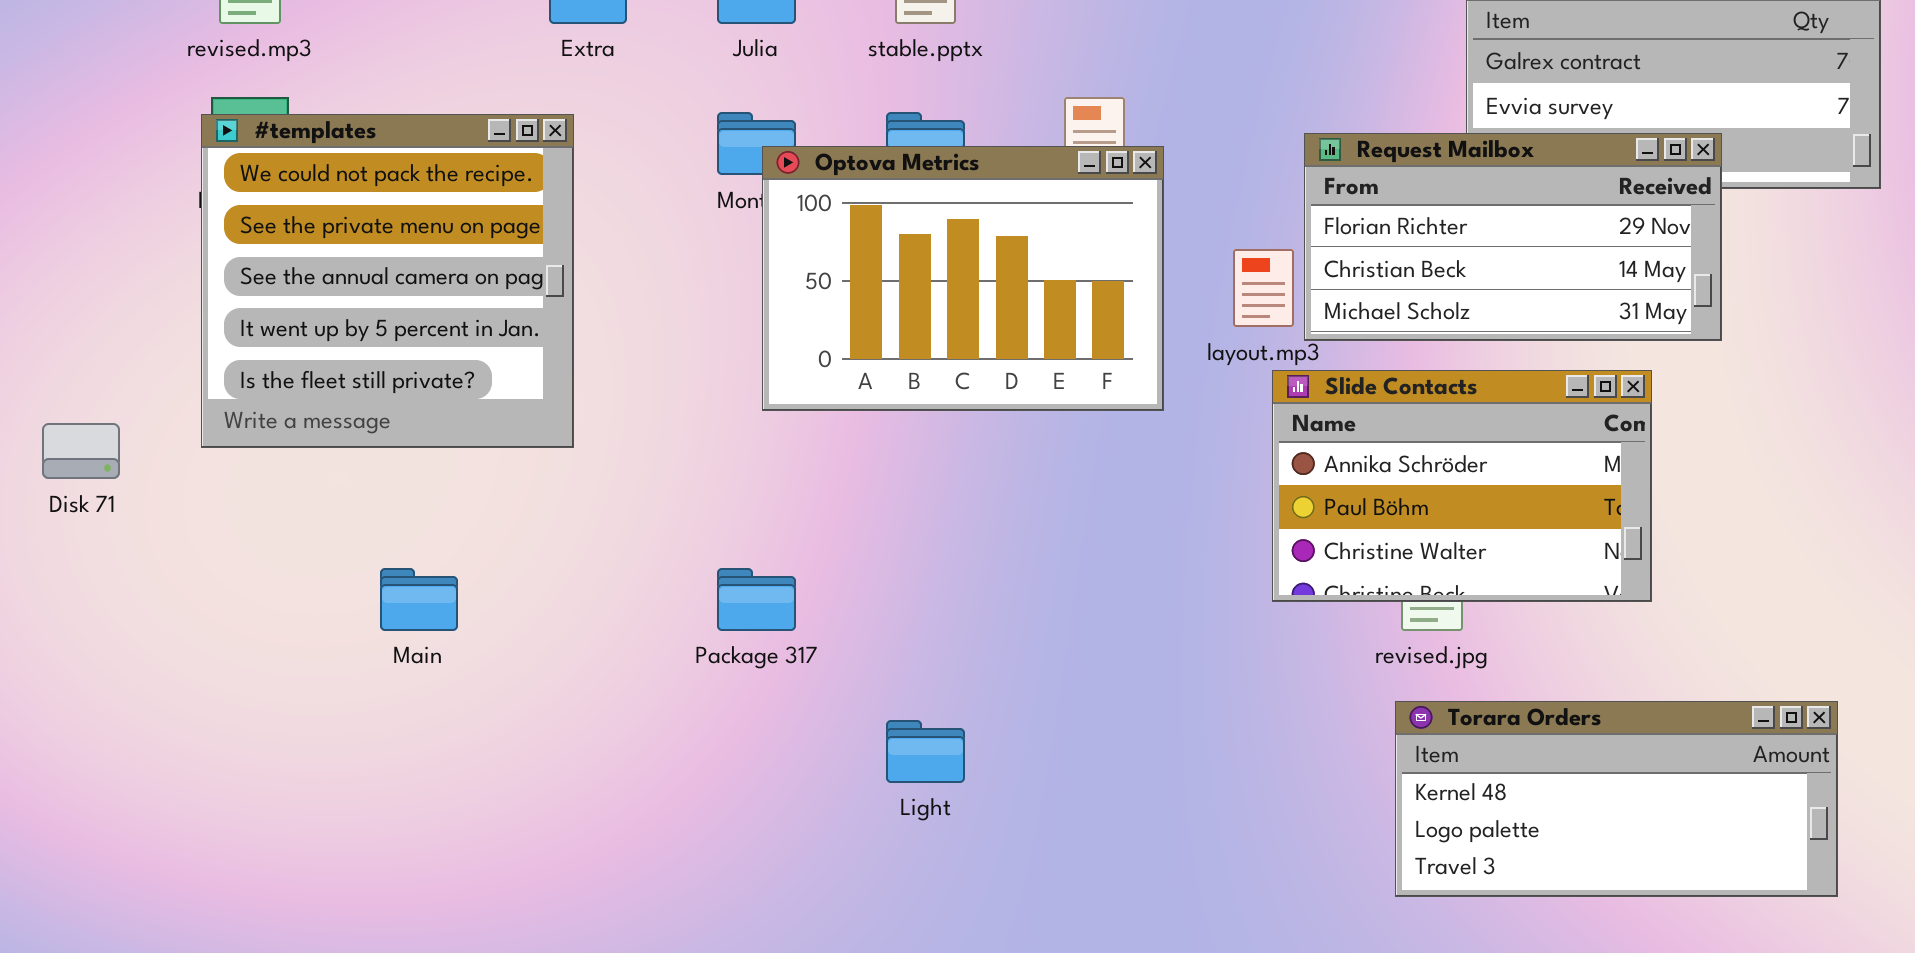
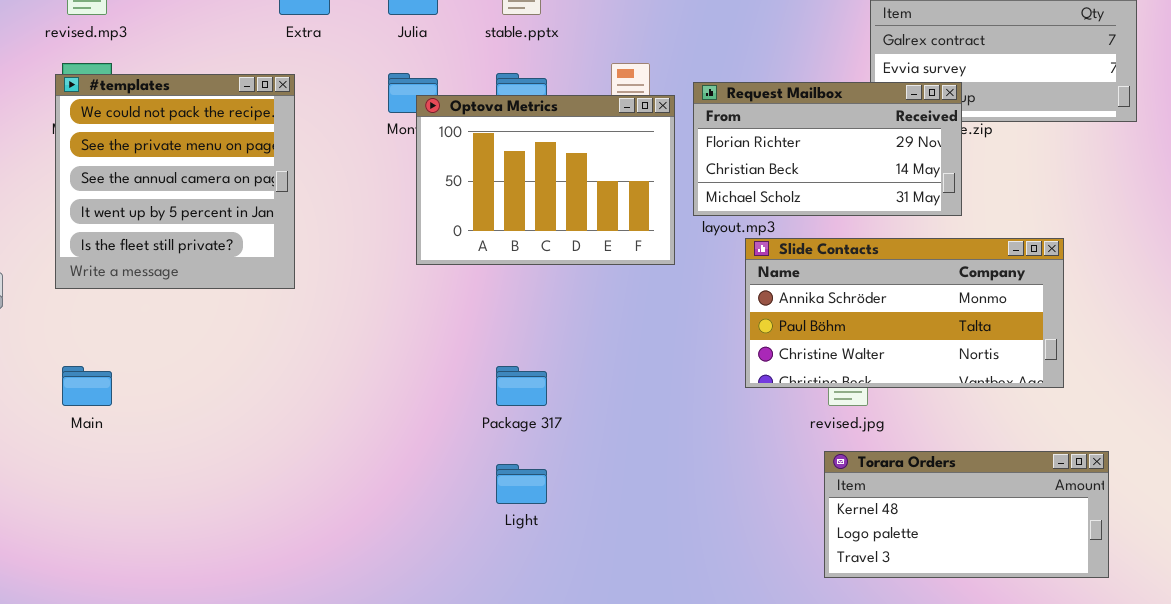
Request Mailbox: [1304,133,1722,341] -> [693,82,962,216], moved
Slide Contacts: [1272,370,1652,602] -> [745,238,1064,388], resized
Main: [380,568,458,631] -> [62,366,112,406], moved
Package 317: [717,568,796,631] -> [496,366,547,406], moved

